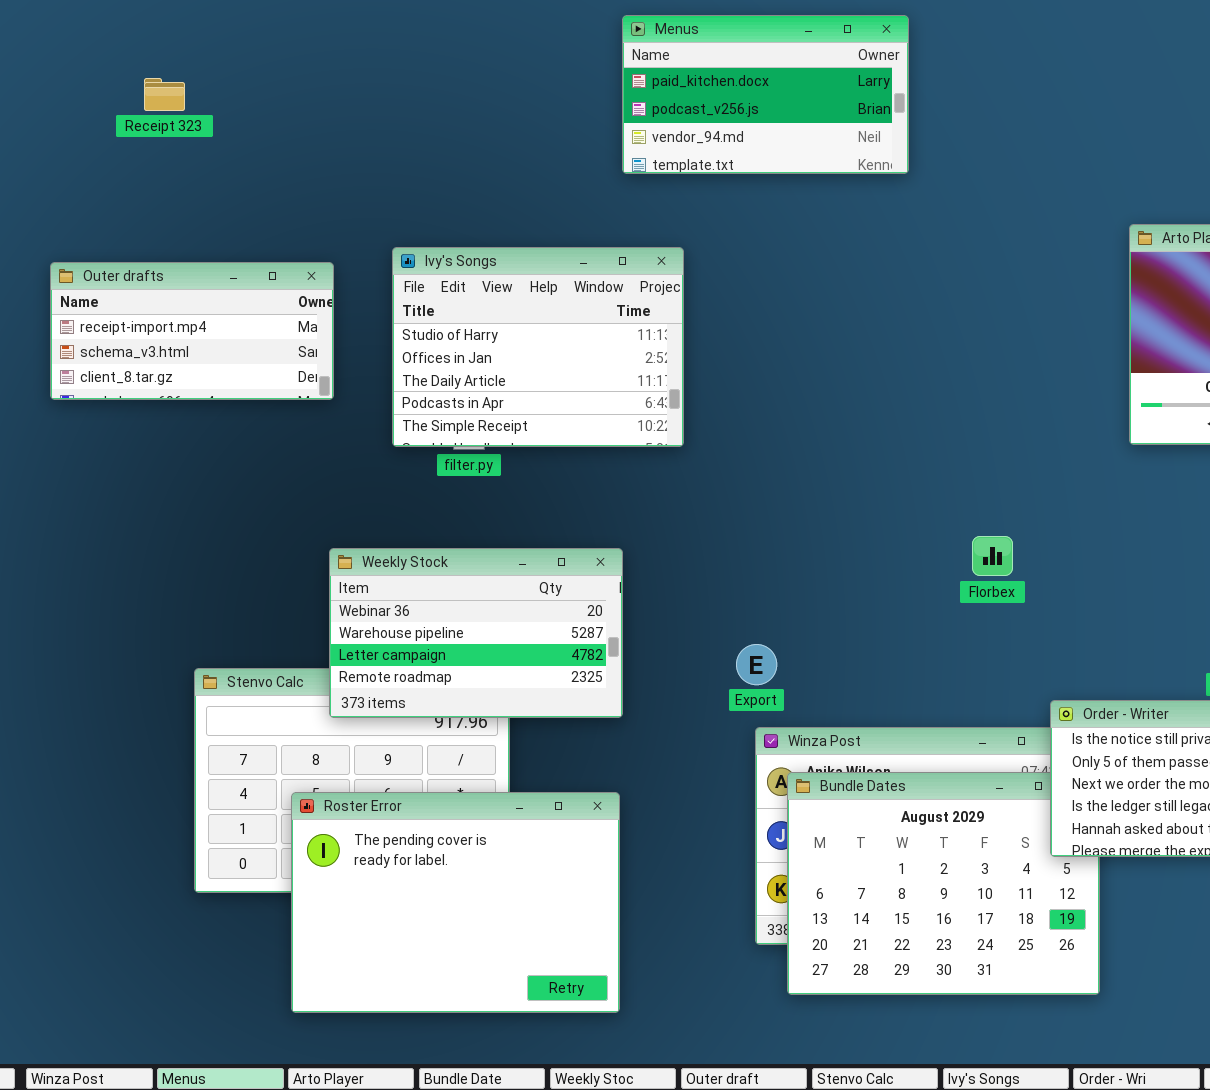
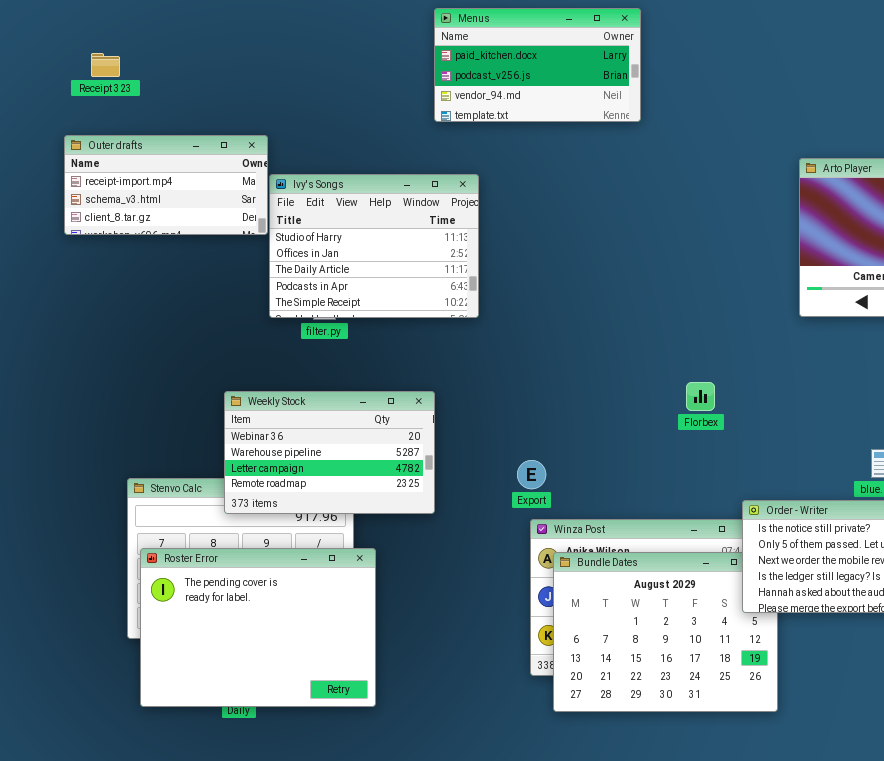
Outer drafts: [50,262,334,400] -> [64,135,268,235], moved
Roster Error: [291,792,620,1013] -> [140,548,376,707], moved

